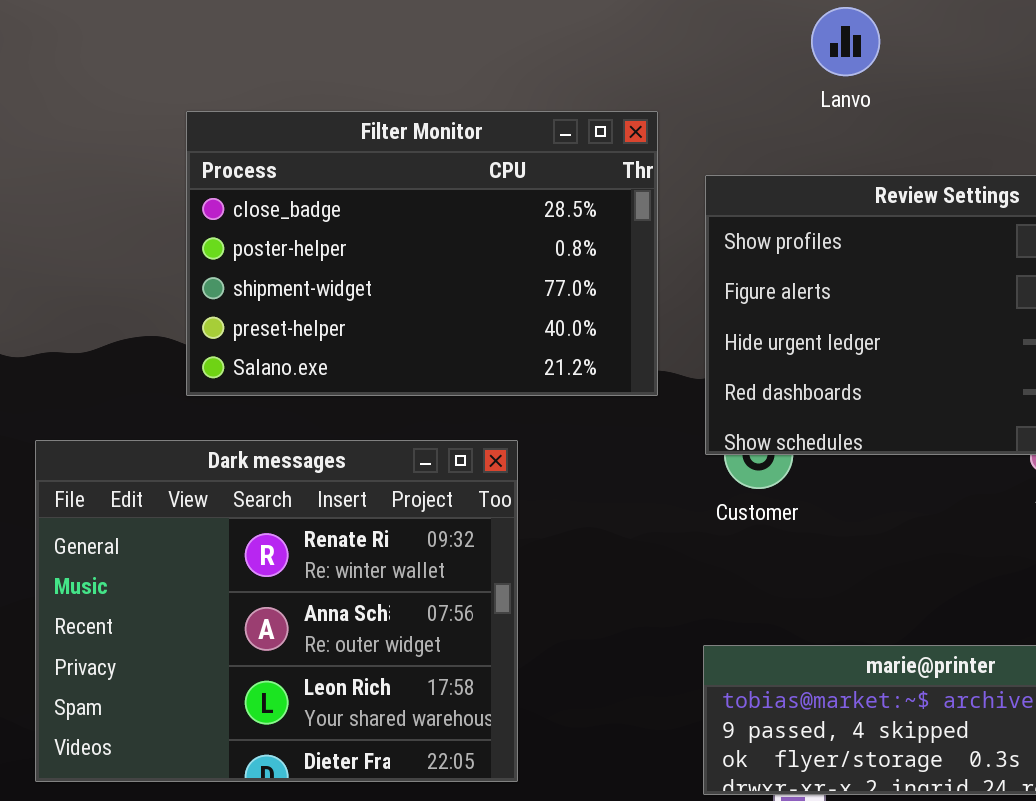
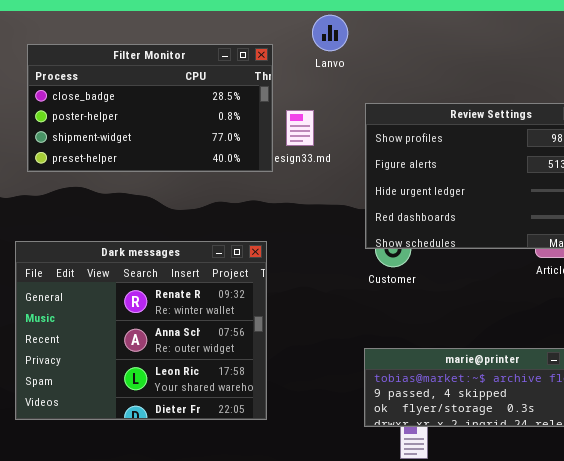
Lanvo: [811,7,880,76] -> [312,15,348,51], moved
Filter Monitor: [186,111,658,396] -> [27,44,273,172], moved, resized

